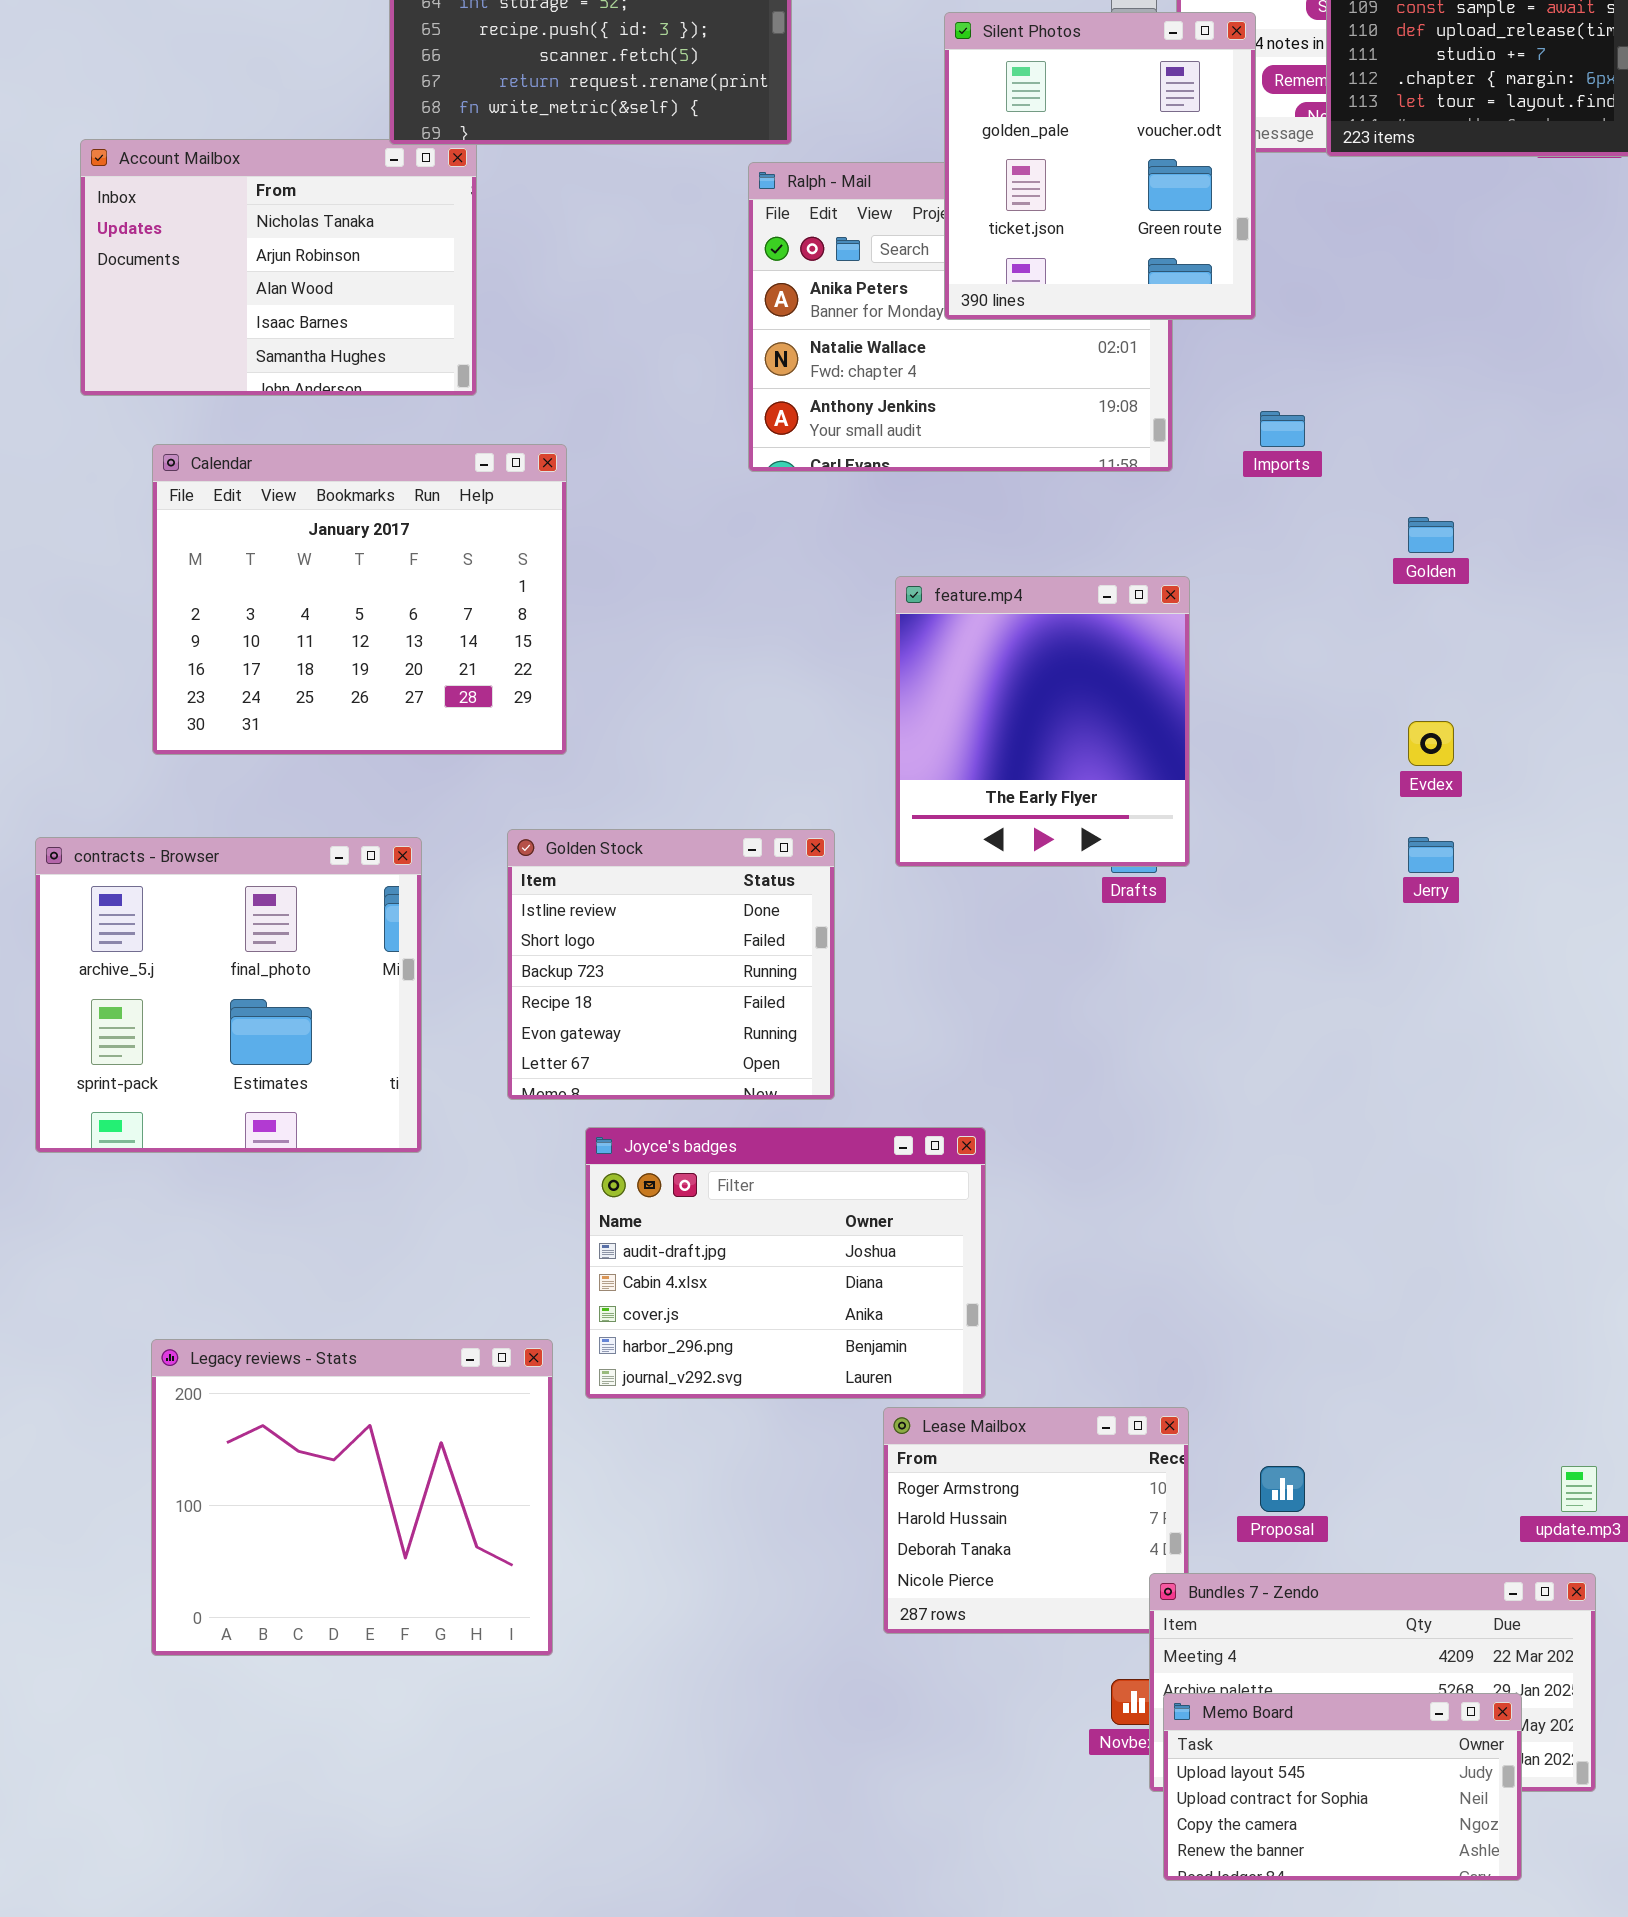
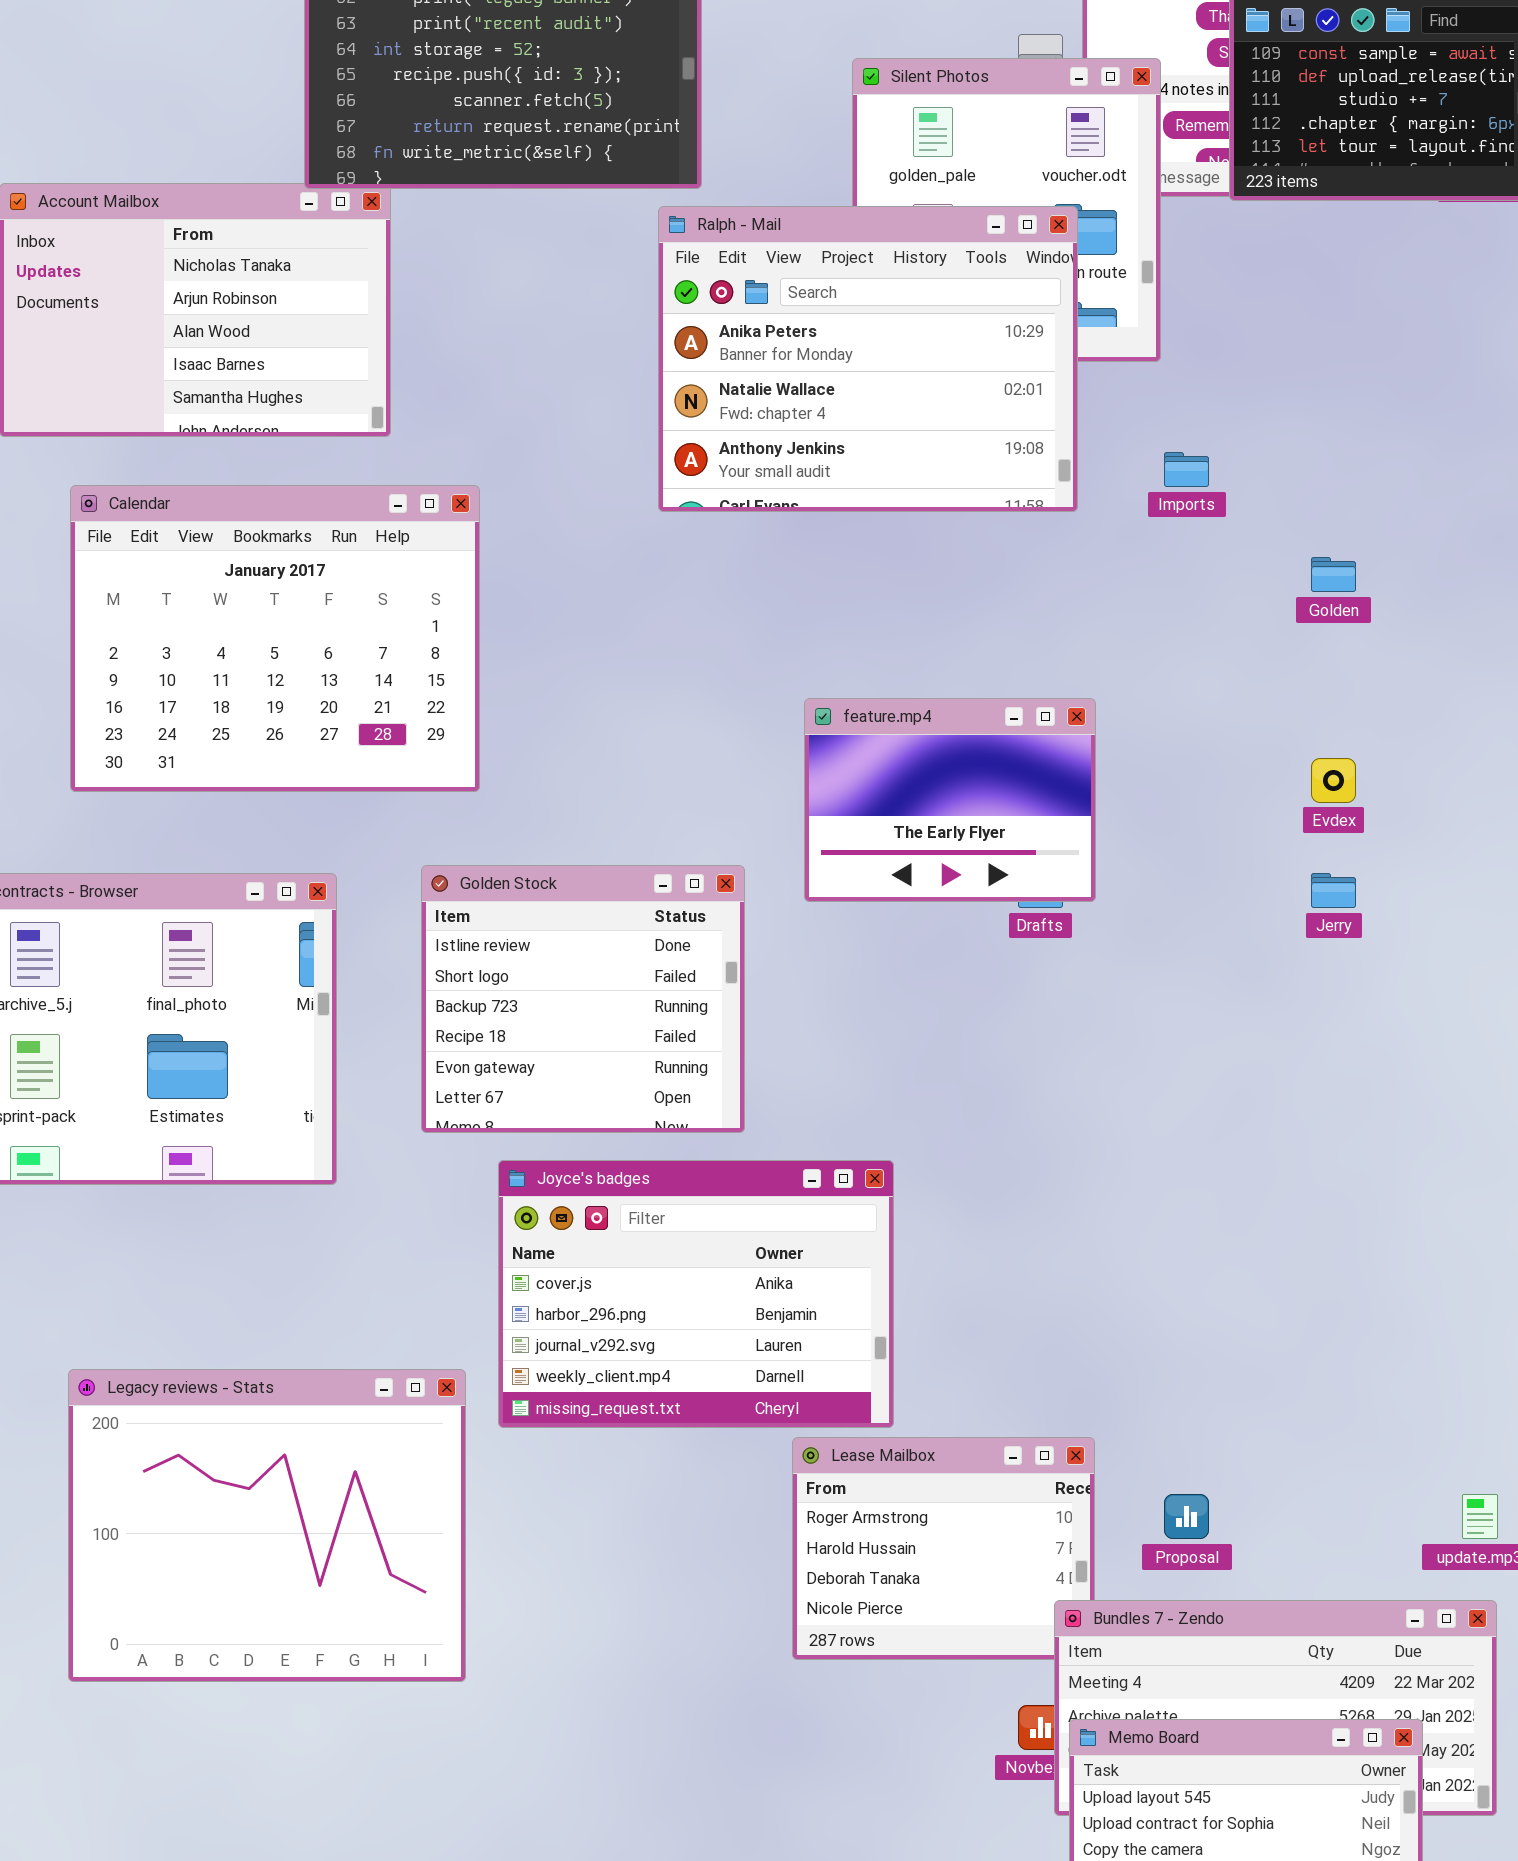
Ralph - Mail: [748,162,1173,472] -> [658,206,1078,512], raised
feature.mp4: [895,576,1190,867] -> [804,698,1096,902], resized
Joyce's badges: [585,1127,986,1399] -> [498,1160,894,1428], scrolled down 2 rows

